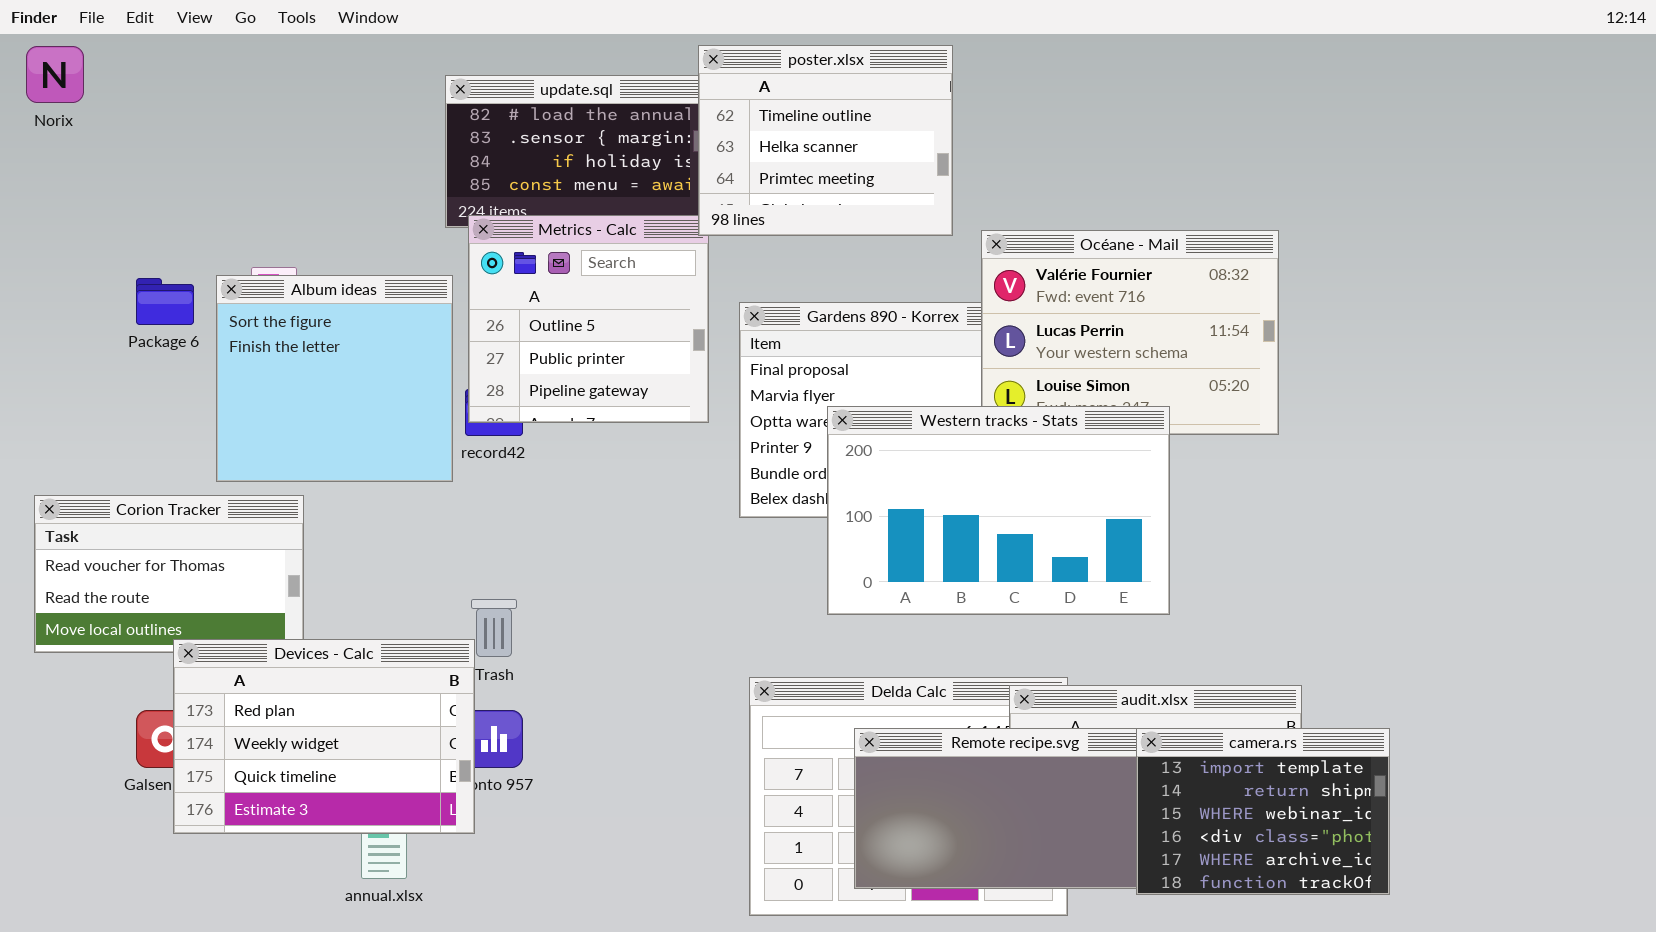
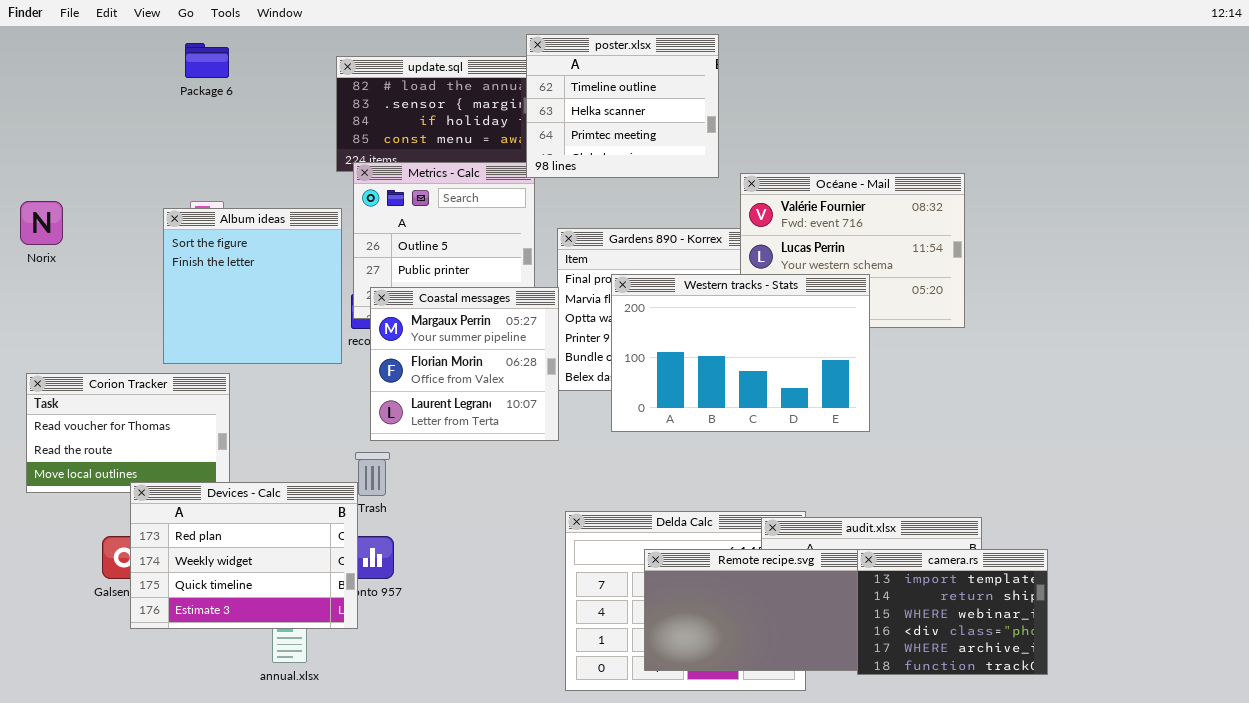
Norix: [26,46,84,103] -> [20,201,63,245], moved
Package 6: [136,278,194,325] -> [185,43,229,78], moved
Coastal messages: none -> [370,287,559,441], opened
Western tracks - Stats: [827,406,1170,615] -> [611,274,870,432], moved

